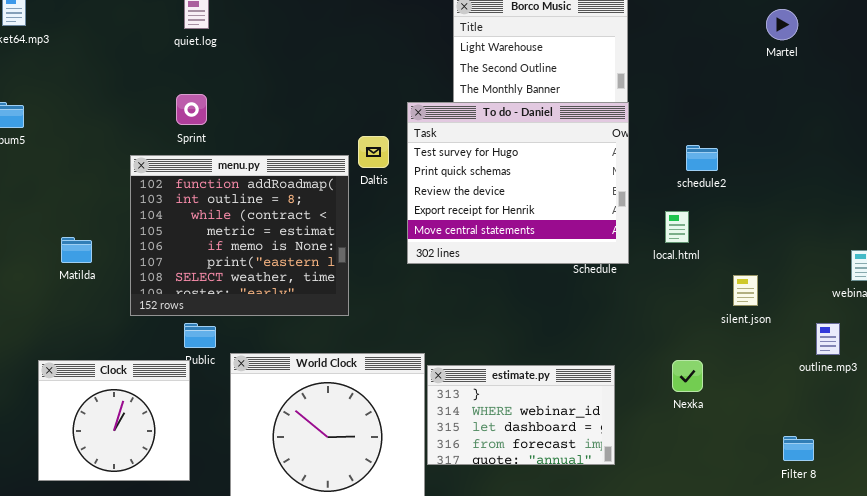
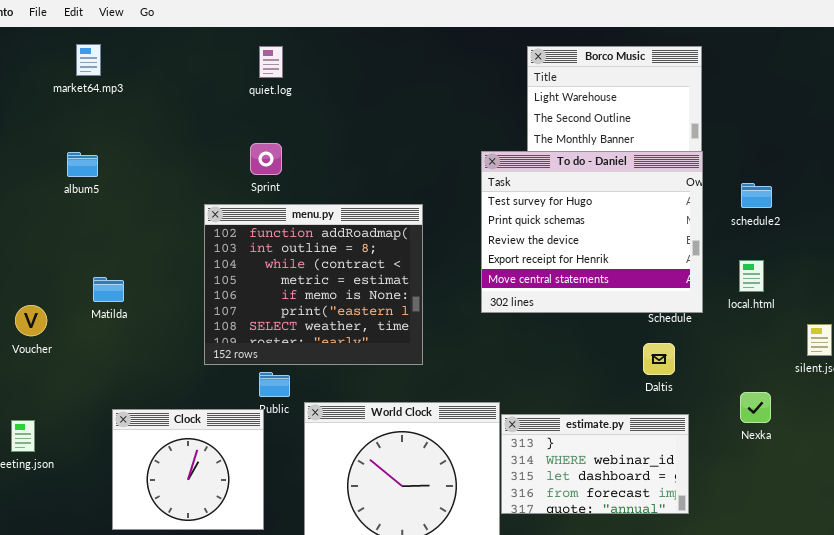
Daltis: [358,136,389,168] -> [643,343,675,375], moved
schedule2: [686,145,718,171] -> [741,183,772,208], moved
Matilda: [61,237,92,263] -> [93,277,124,302], moved
Nexka: [672,360,703,392] -> [740,392,771,423], moved

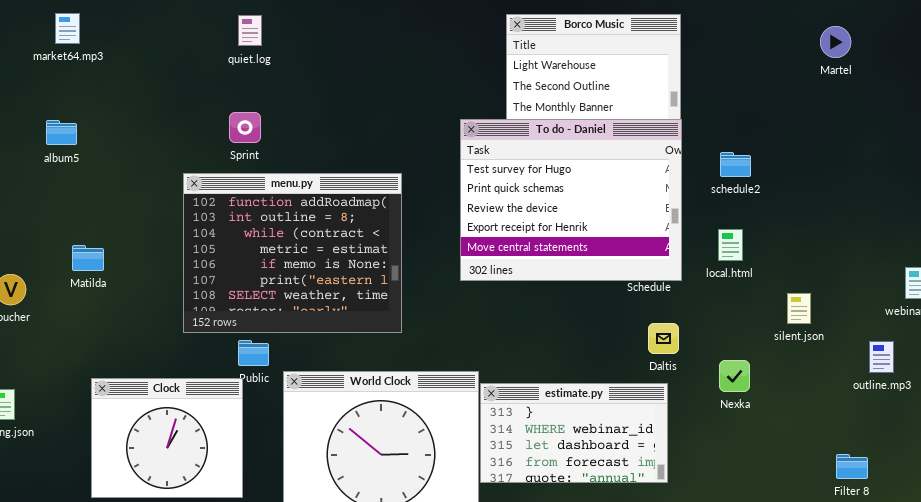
Daltis: [643,343,675,375] -> [648,323,679,354], moved

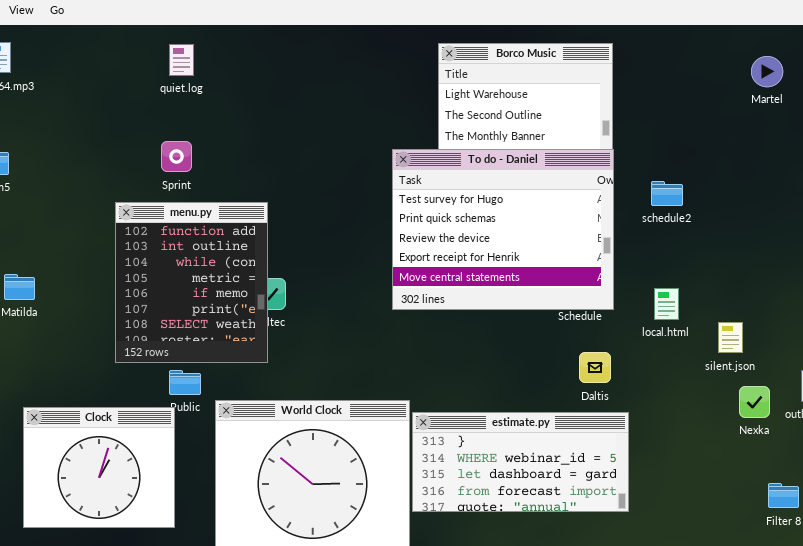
menu.py: [183,173,402,333] -> [115,202,268,363], resized
local.html: [718,229,743,261] -> [654,288,679,320], moved
Nexka: [719,360,750,392] -> [739,386,770,418], moved
estimate.py: [480,383,668,483] -> [412,412,629,512], resized

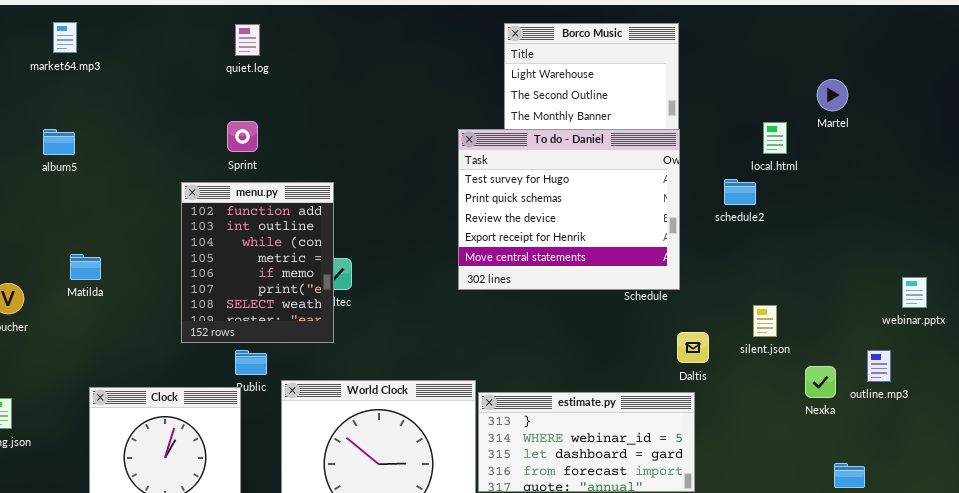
Martel: [751,56,783,87] -> [817,79,848,111], moved
schedule2: [651,181,683,206] -> [724,179,756,205], moved
local.html: [654,288,679,320] -> [763,122,787,154], moved
silent.json: [718,322,743,353] -> [753,305,777,337], moved
Daltis: [579,352,611,383] -> [677,332,709,363], moved

